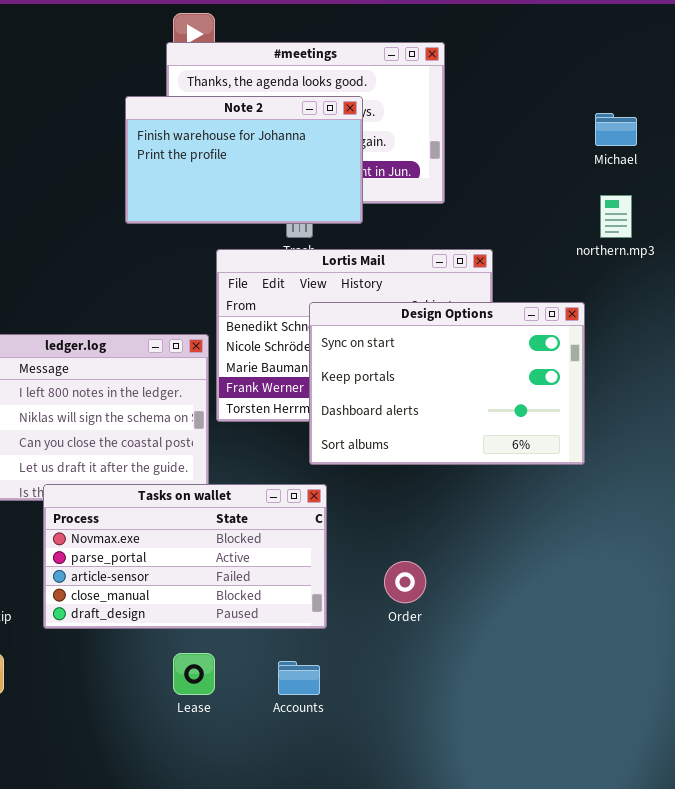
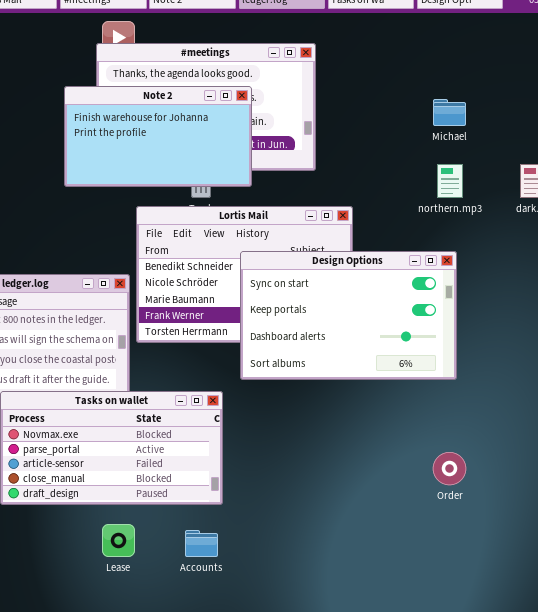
Design Options: [309,302,585,465] -> [240,251,457,380], moved
Order: [384,561,426,603] -> [433,452,466,485], moved

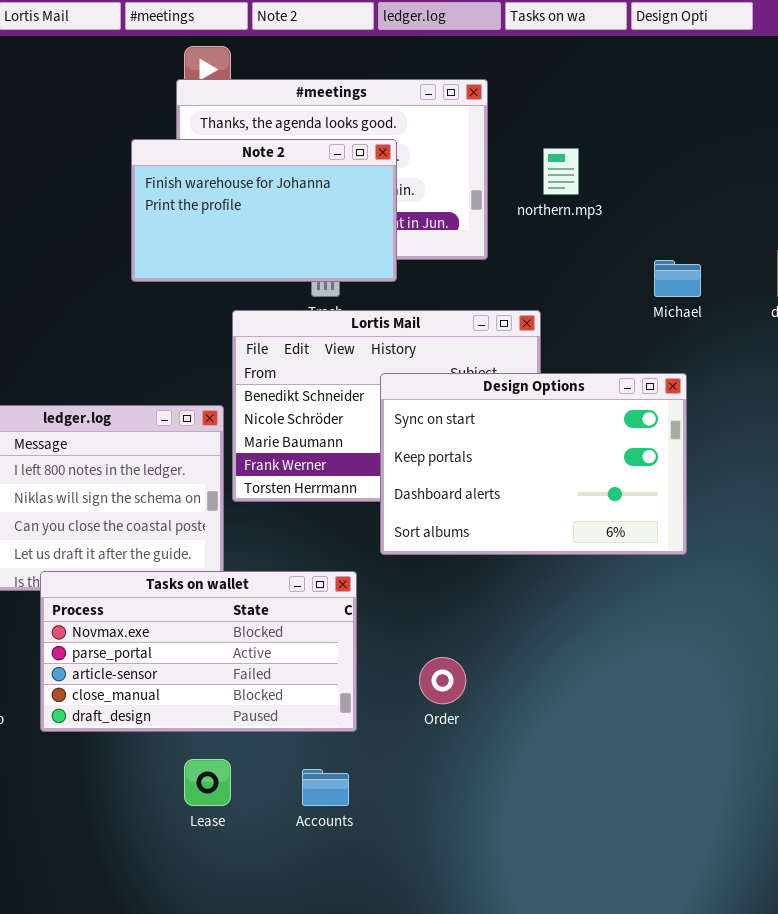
Michael: [433,99,466,126] -> [654,260,701,297], moved
northern.mp3: [437,164,463,198] -> [543,148,579,195], moved
Order: [433,452,466,485] -> [419,657,466,704], moved

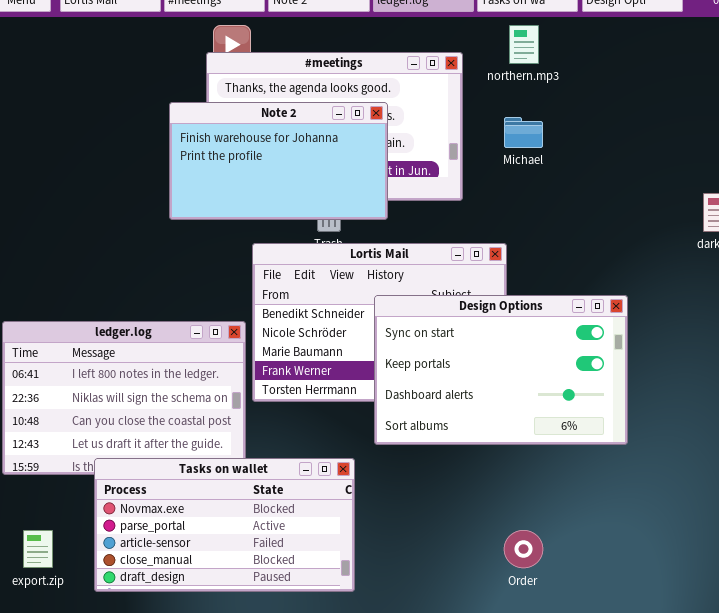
northern.mp3: [543,148,579,195] -> [509,25,539,64], moved
Michael: [654,260,701,297] -> [504,117,543,148], moved
Order: [419,657,466,704] -> [504,530,543,568], moved

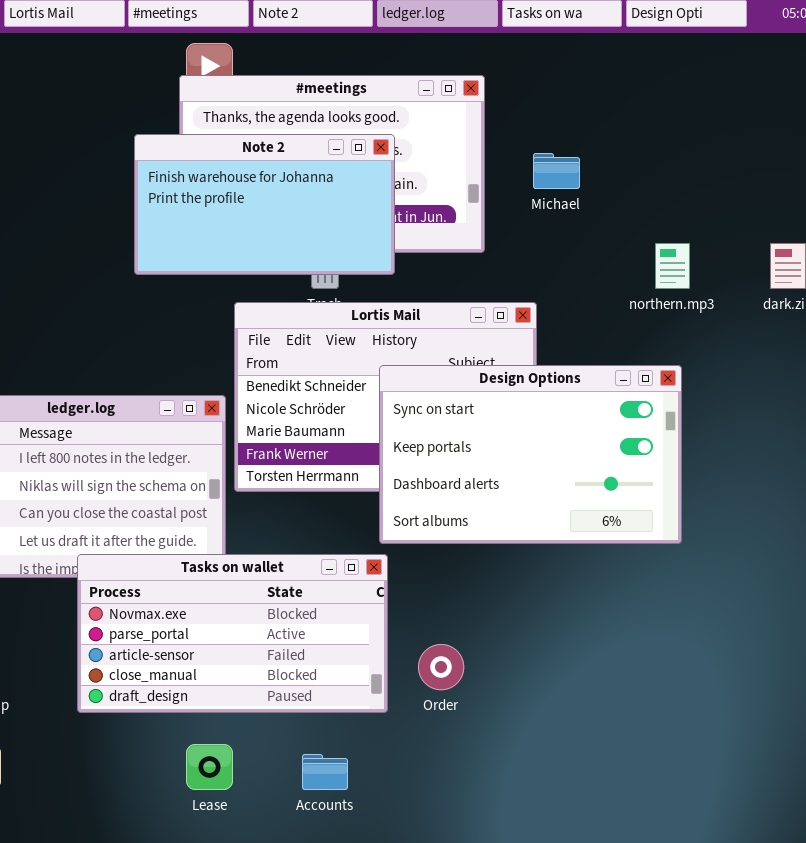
northern.mp3: [509,25,539,64] -> [655,243,690,289], moved
Tasks on wallet: [94,458,355,592] -> [77,554,388,713], moved
Order: [504,530,543,568] -> [418,644,464,690], moved

